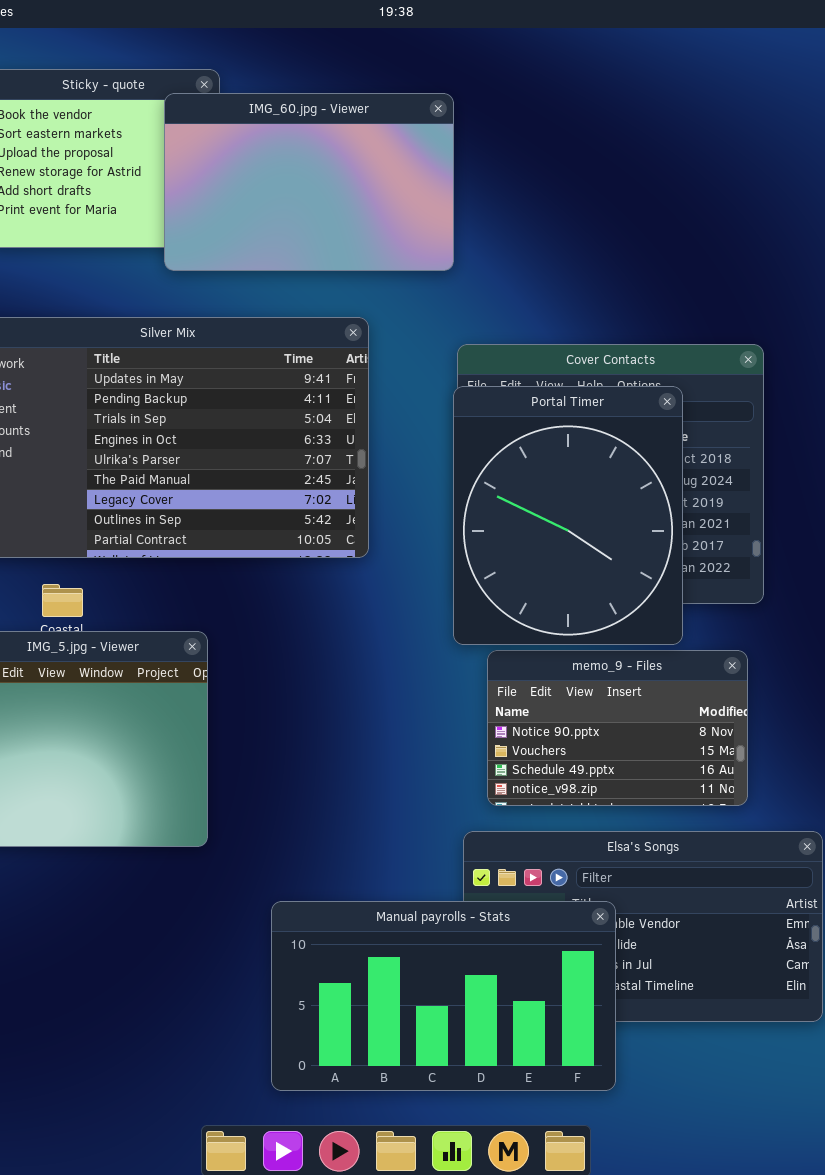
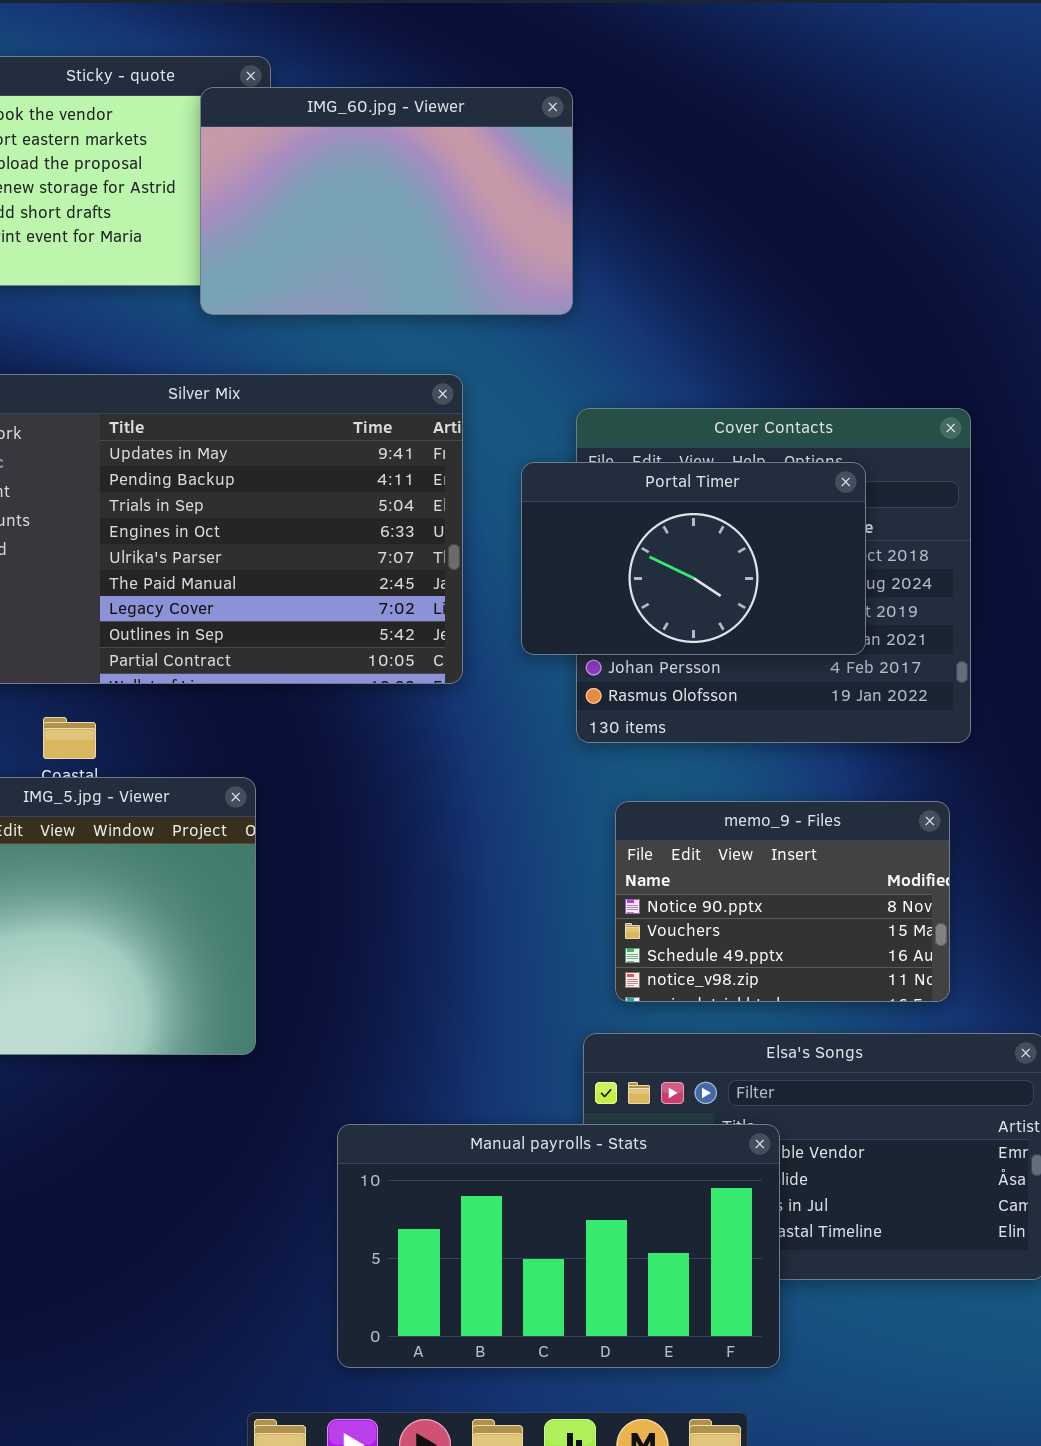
Portal Timer: [453,386,683,645] -> [521,462,866,655], resized

